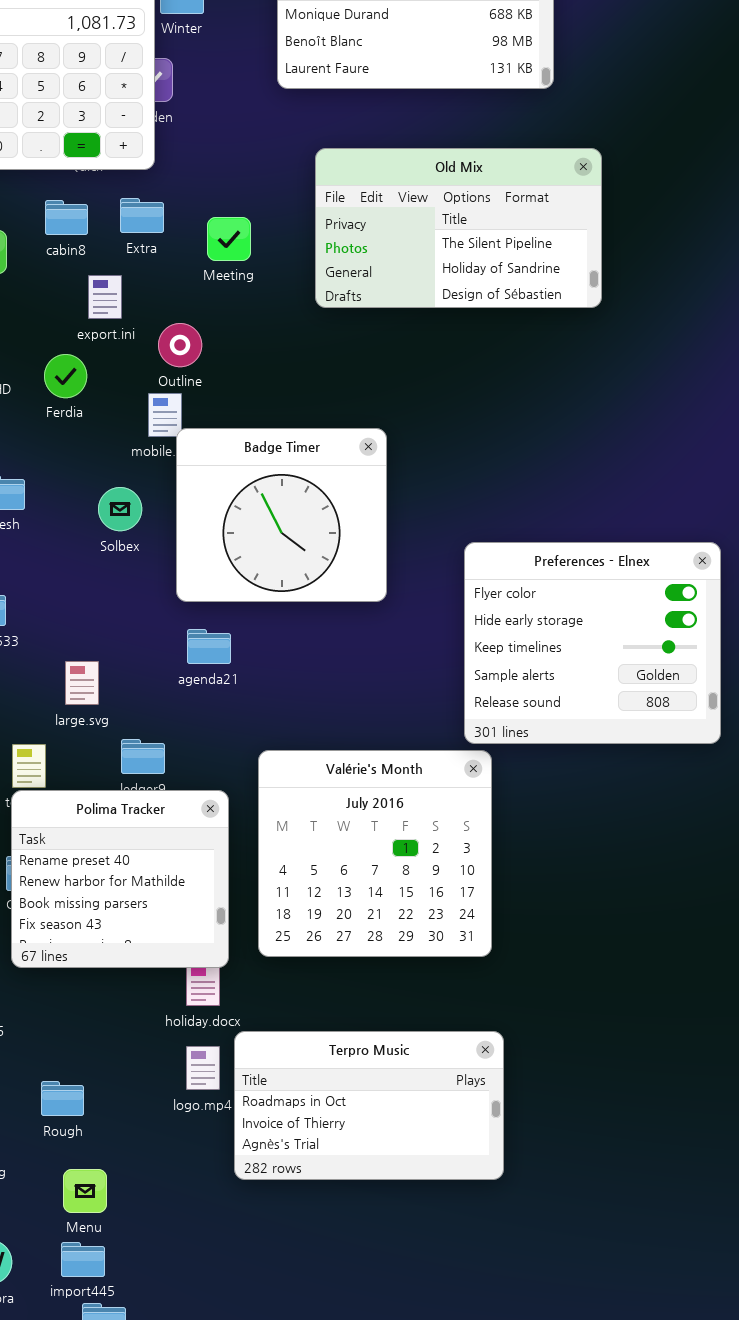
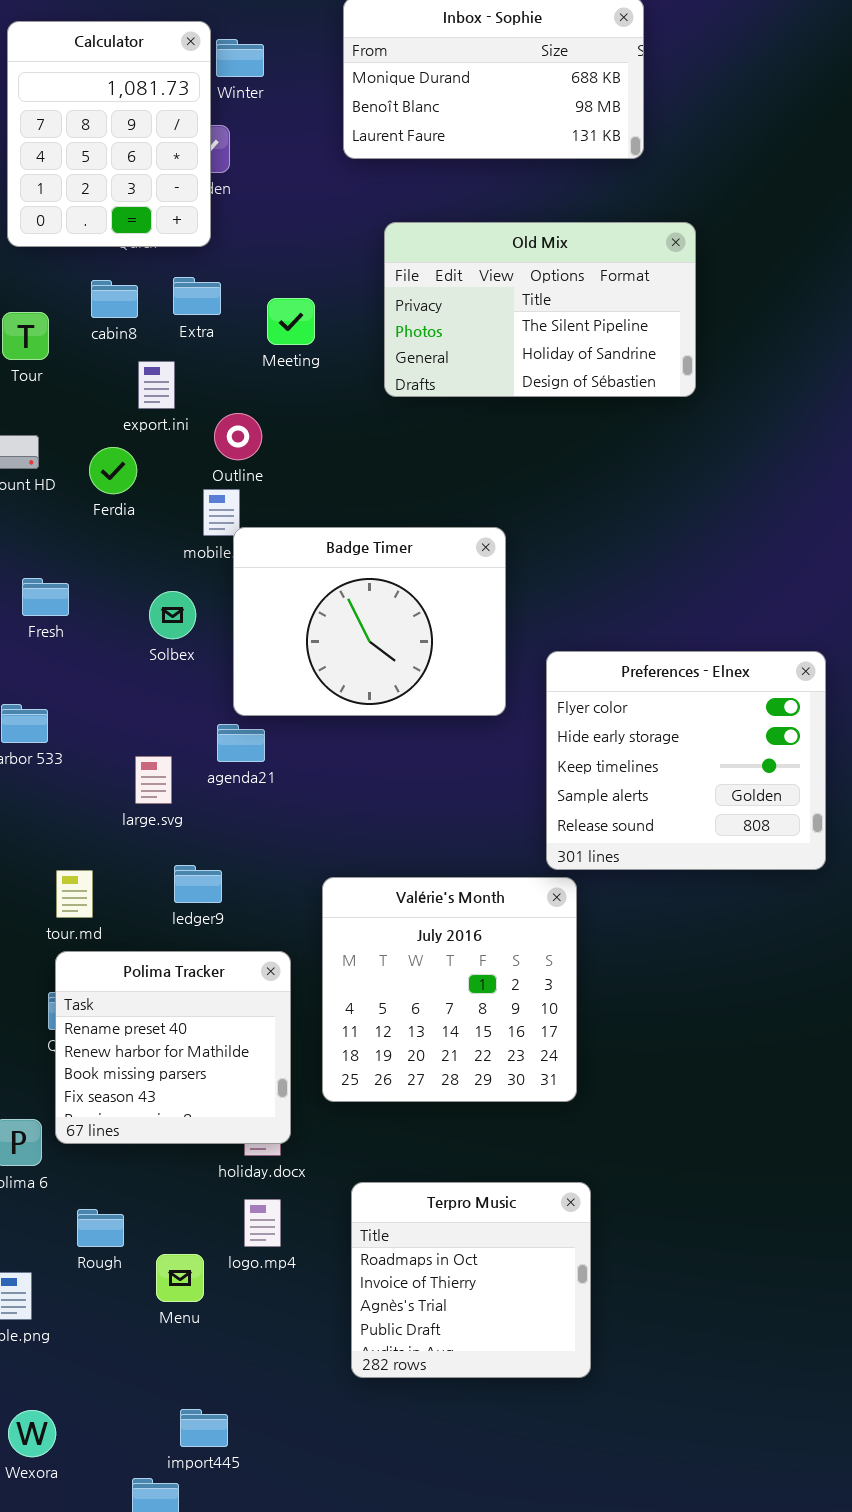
Badge Timer: [176,428,387,602] -> [233,527,506,716], resized
agenda21: [187,629,231,664] -> [217,724,265,762], moved
large.svg: [65,661,99,705] -> [135,756,172,804], moved
Polima Tracker: [11,790,229,968] -> [55,951,291,1144], moved
Terpro Music: [234,1031,504,1180] -> [351,1182,591,1378], resized
Rough: [41,1081,84,1116] -> [77,1209,124,1247], moved
Menu: [63,1169,107,1213] -> [156,1254,204,1302], moved
import445: [61,1242,105,1277] -> [180,1409,228,1447], moved

